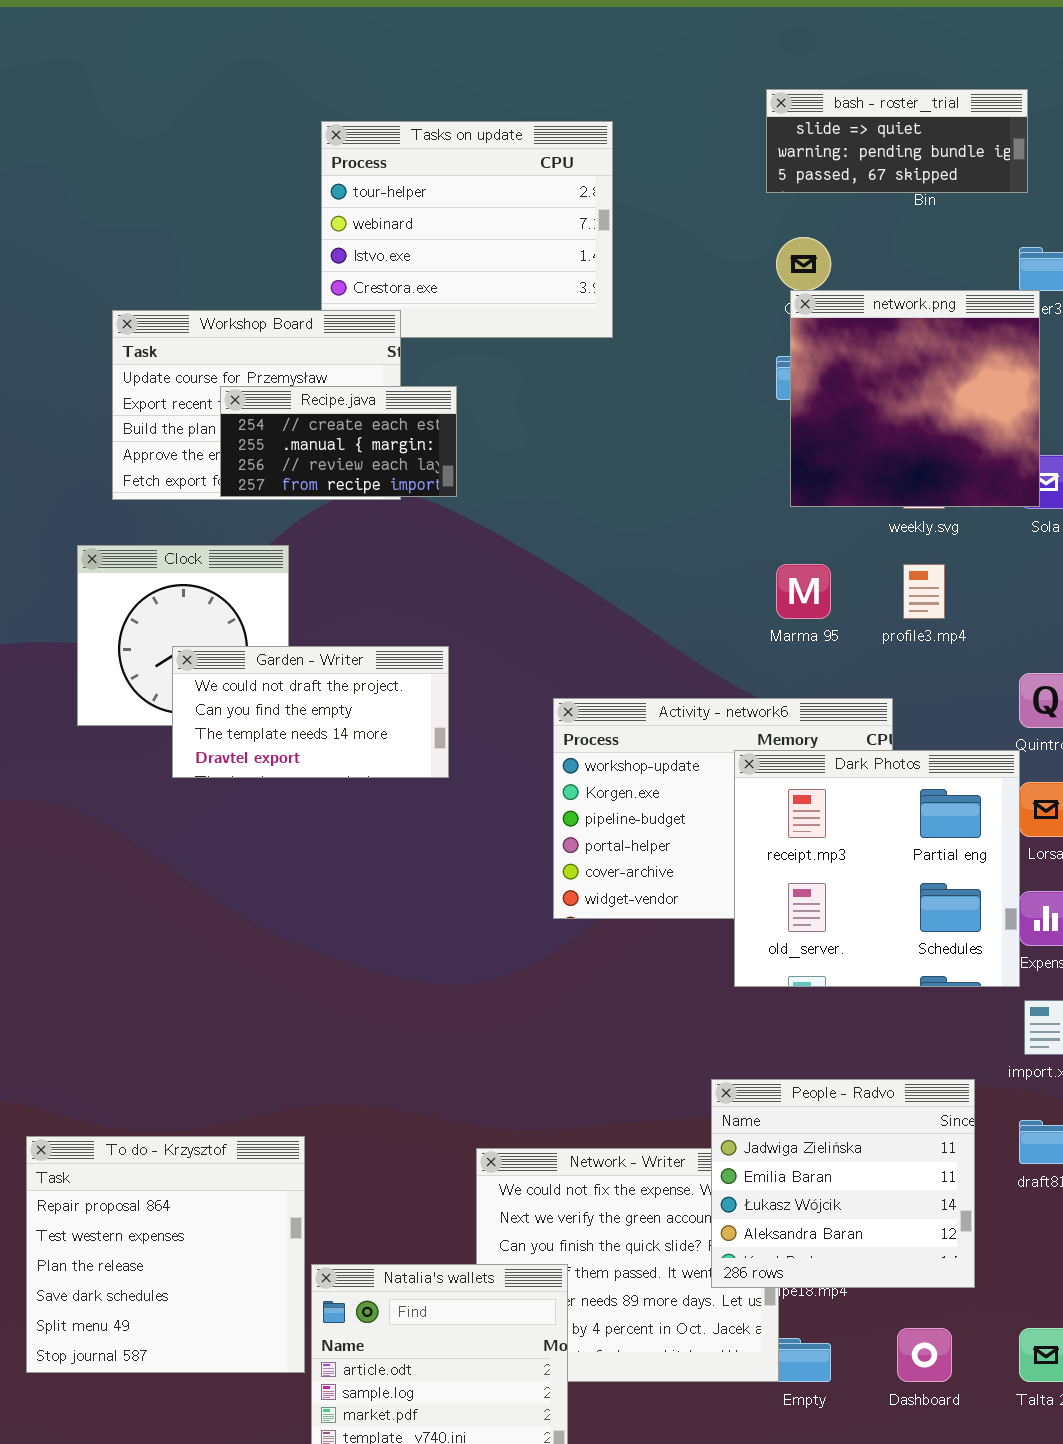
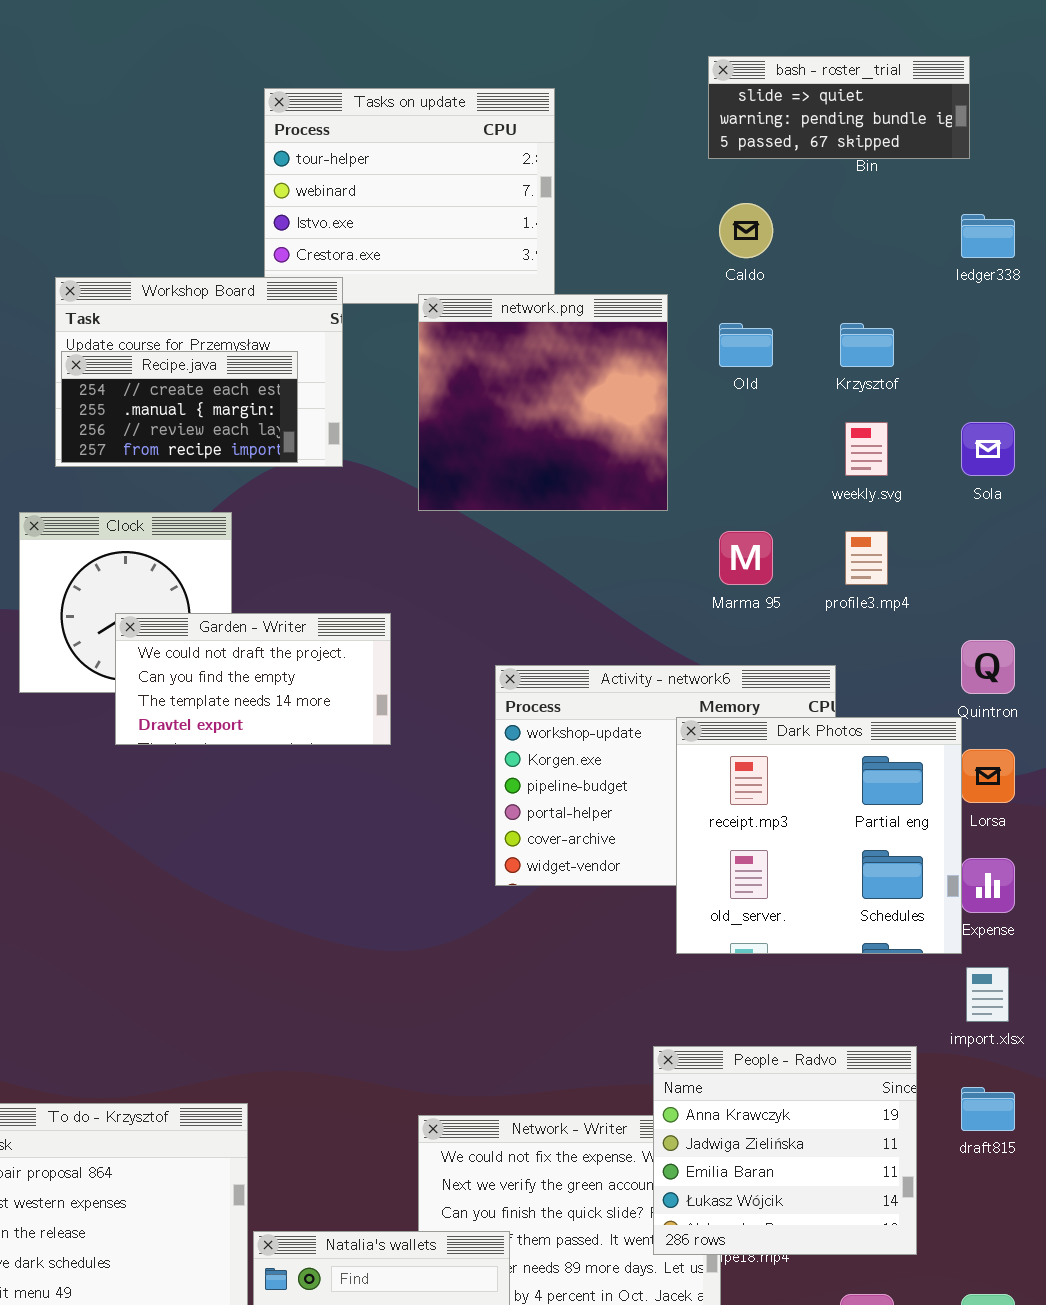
network.png: [790,290,1040,507] -> [418,294,668,511], moved
Recipe.java: [220,386,457,497] -> [61,351,298,463], moved
People - Radvo: [711,1079,975,1288] -> [653,1046,917,1255], scrolled up 1 row

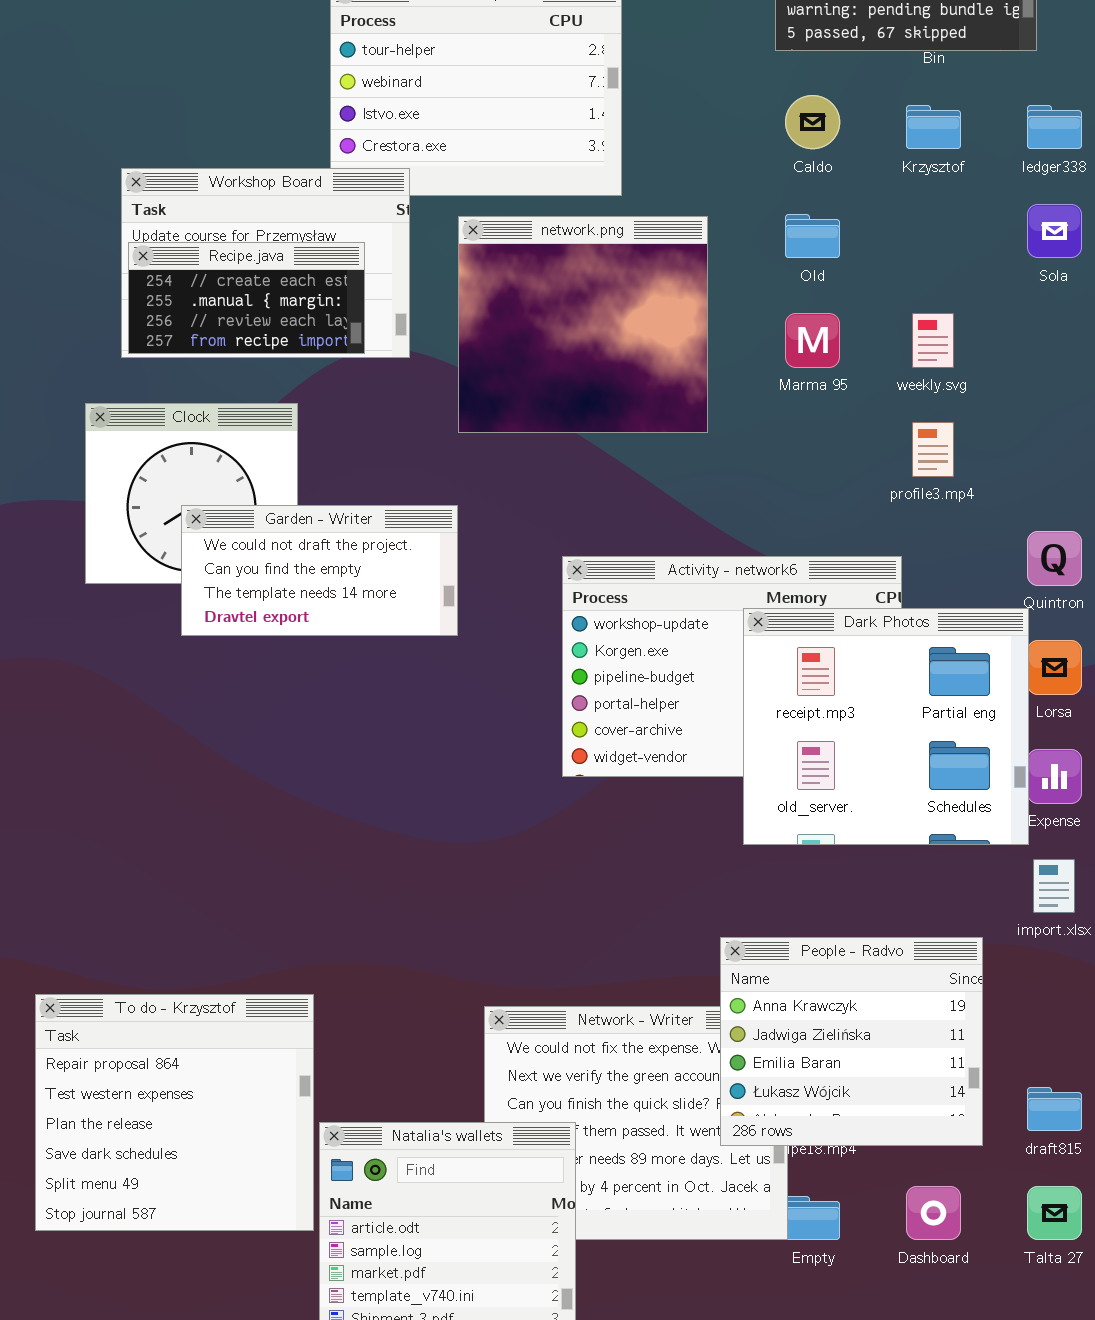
network.png: [418,294,668,511] -> [458,216,708,433], moved
Krzysztof: [840,323,894,367] -> [906,105,961,149], moved
Sola: [961,422,1015,476] -> [1027,204,1082,258], moved
Marma 95: [719,531,773,585] -> [785,313,840,368], moved
draft815: [961,1087,1015,1131] -> [1027,1087,1082,1131], moved

